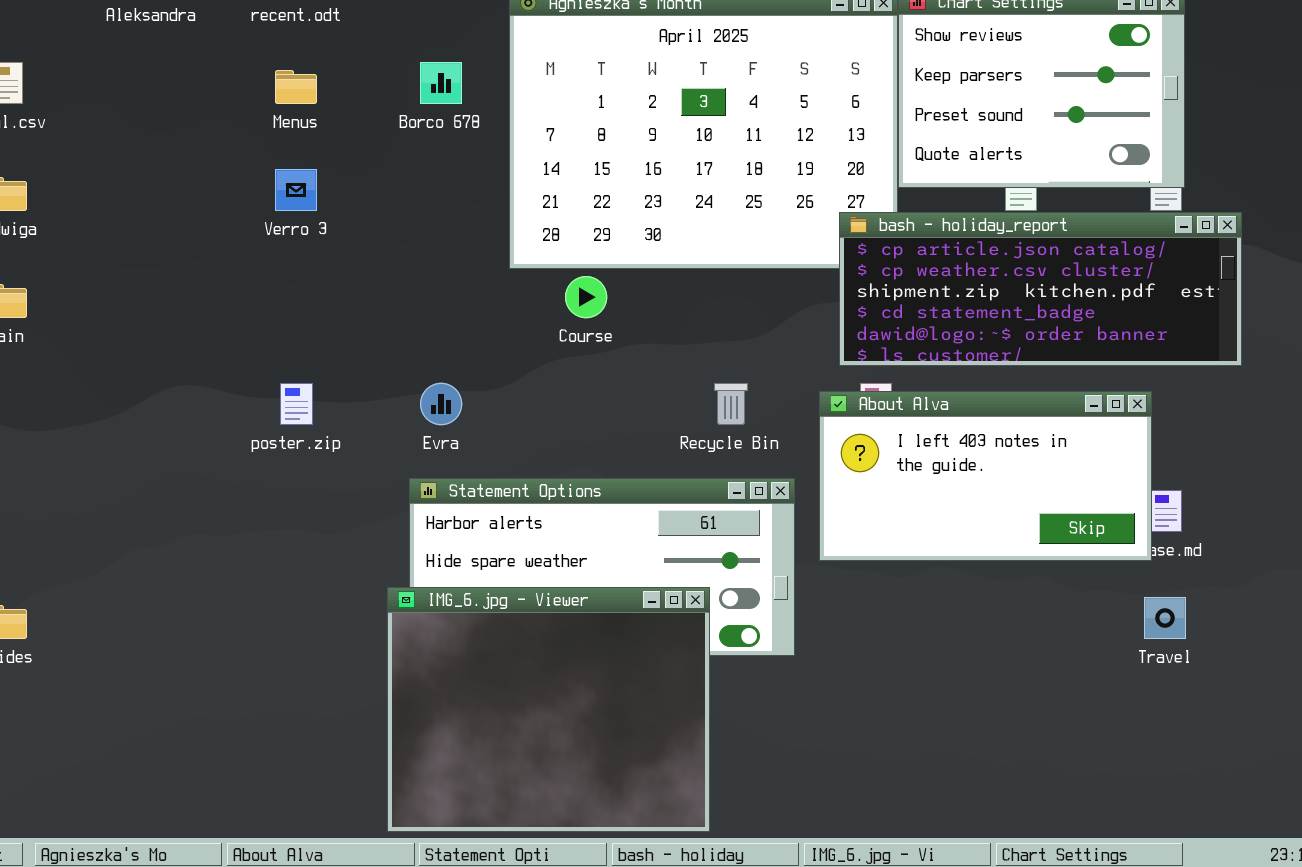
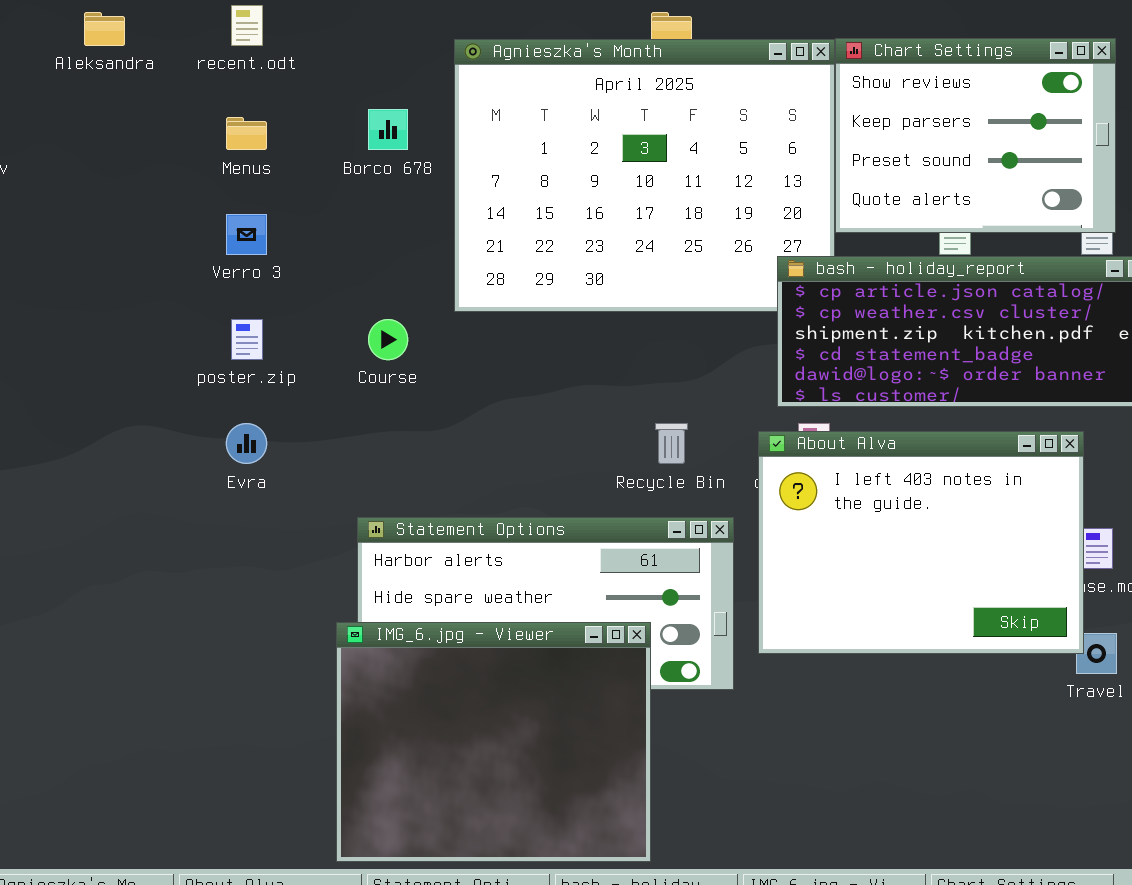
Course: [565,276,607,318] -> [368,319,408,360], moved
poster.zip: [280,383,313,425] -> [231,319,263,360], moved
Evra: [420,383,462,425] -> [226,423,267,464], moved
About Alva: [819,391,1152,561] -> [758,431,1084,654], resized

